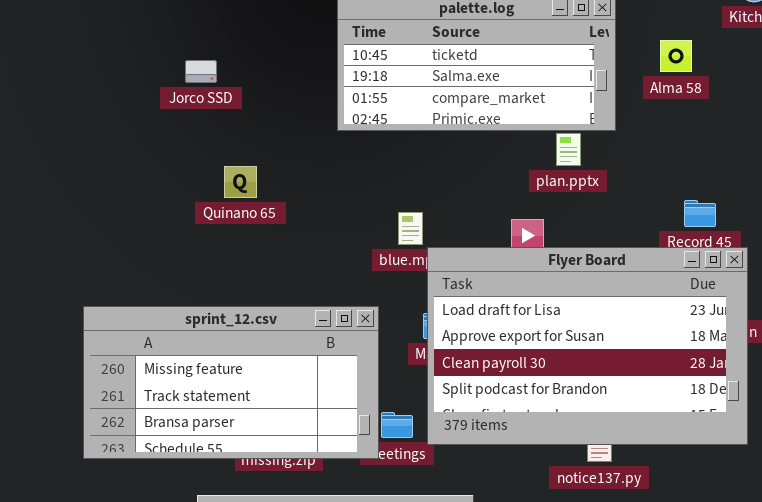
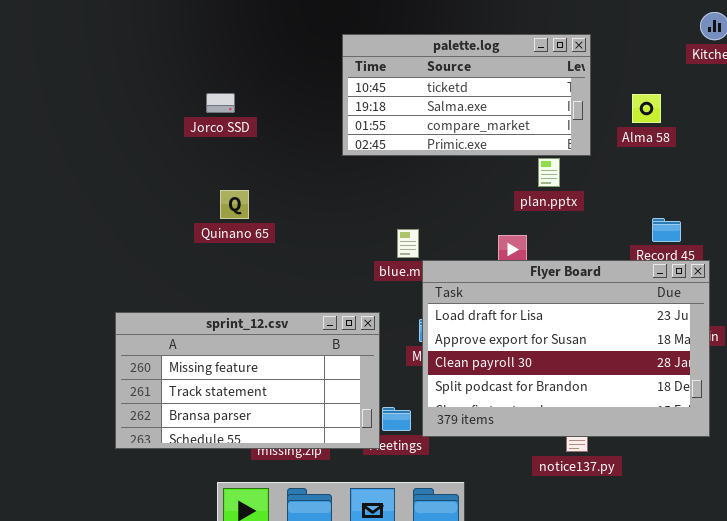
Alma 58: [660,40,692,72] -> [632,94,661,123], moved
Quinano 65: [224,166,257,198] -> [220,190,249,219], moved

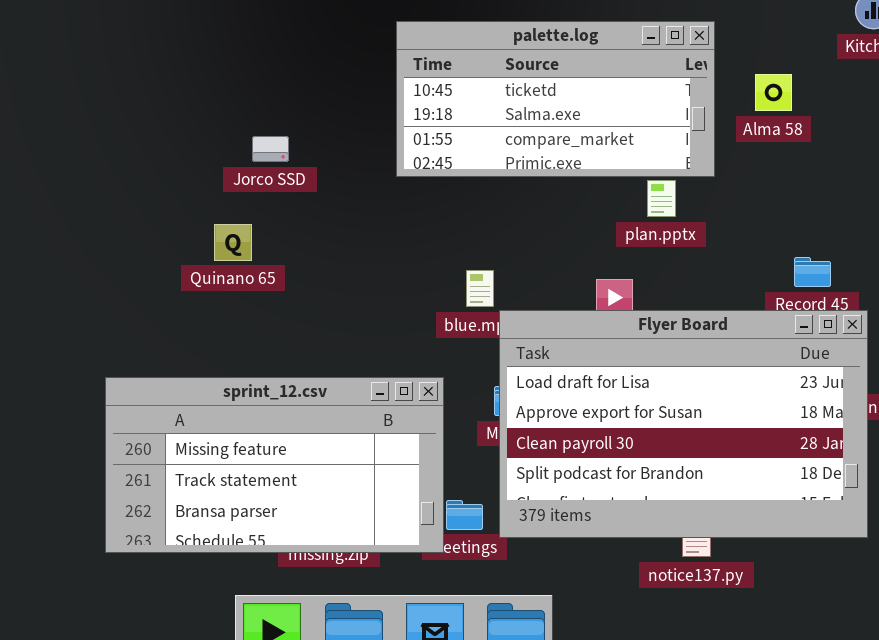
Jorco SSD: [206,93,235,113] -> [252,136,289,162], moved
Alma 58: [632,94,661,123] -> [755,74,792,111], moved
Quinano 65: [220,190,249,219] -> [214,224,252,261], moved

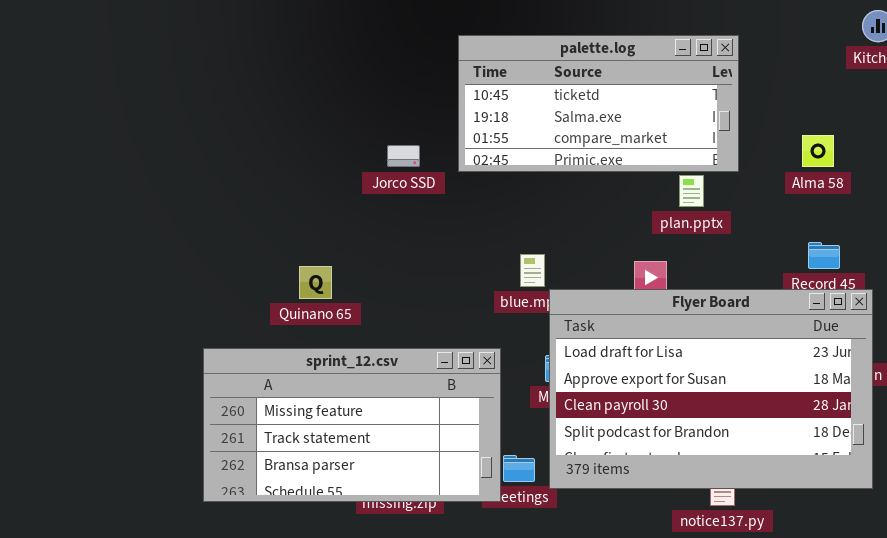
Alma 58: [755,74,792,111] -> [802,135,834,167], moved
Jorco SSD: [252,136,289,162] -> [387,145,420,167], moved
Quinano 65: [214,224,252,261] -> [299,266,332,299], moved

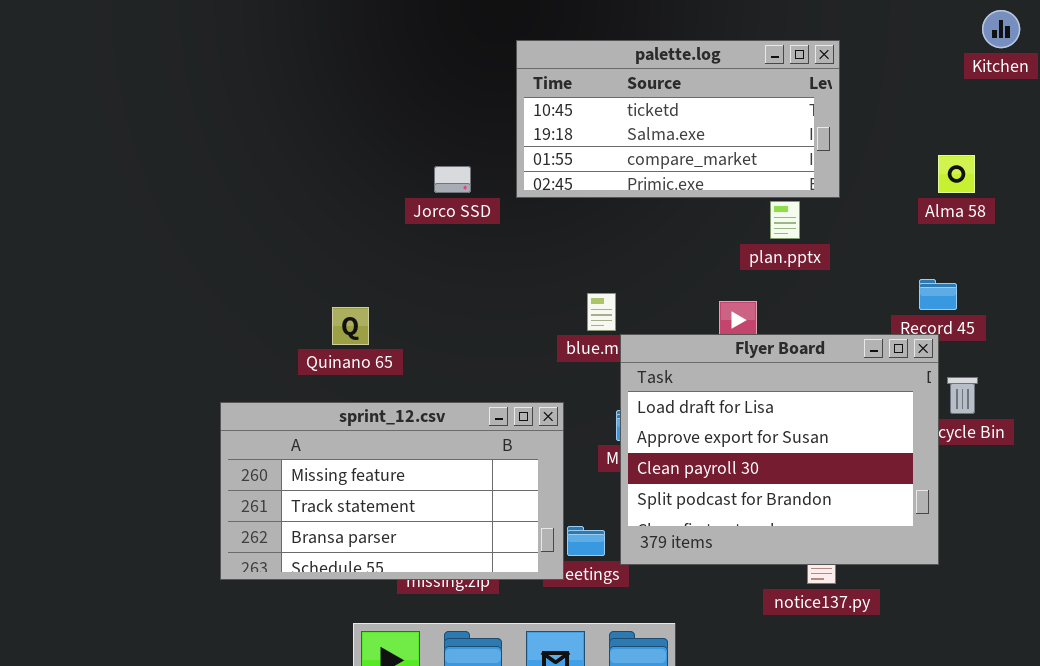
Alma 58: [802,135,834,167] -> [938,155,975,193], moved
Flyer Board: [549,289,873,489] -> [620,334,939,565], resized

